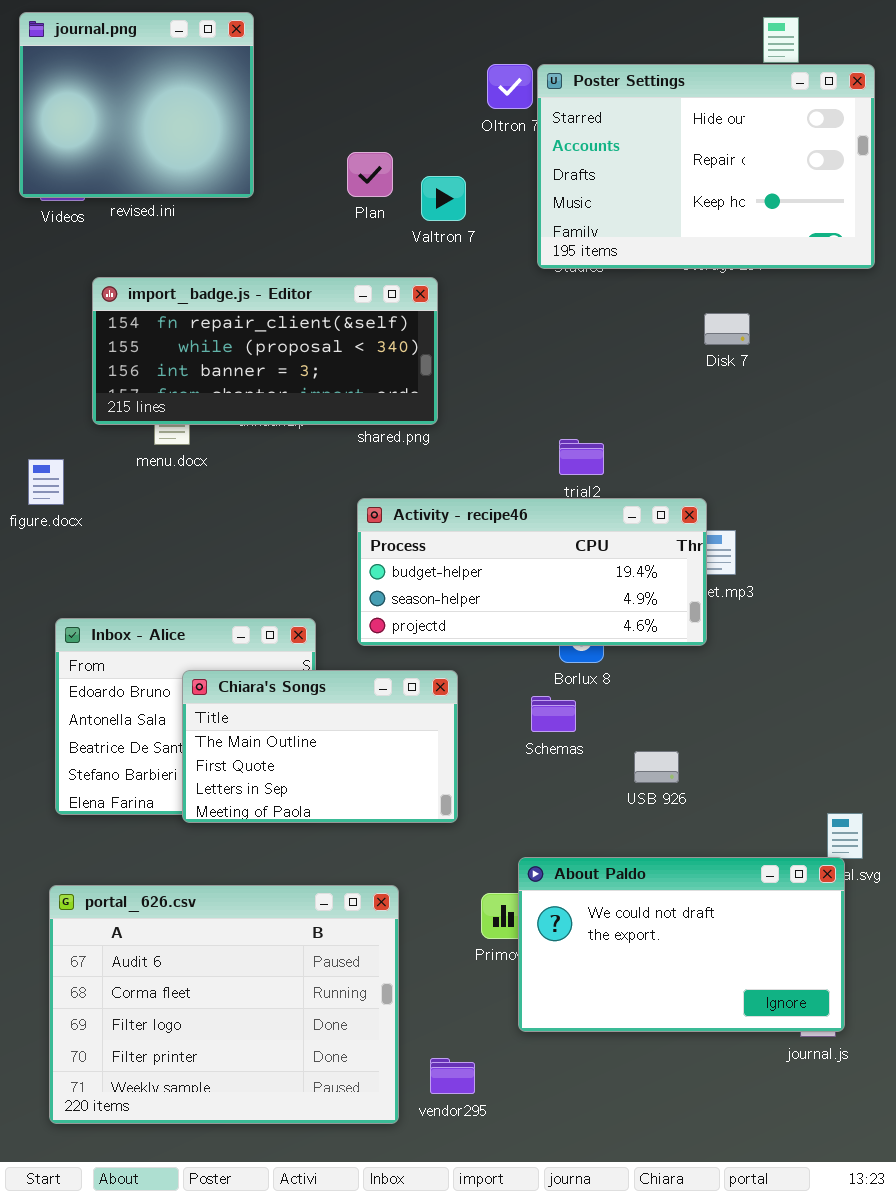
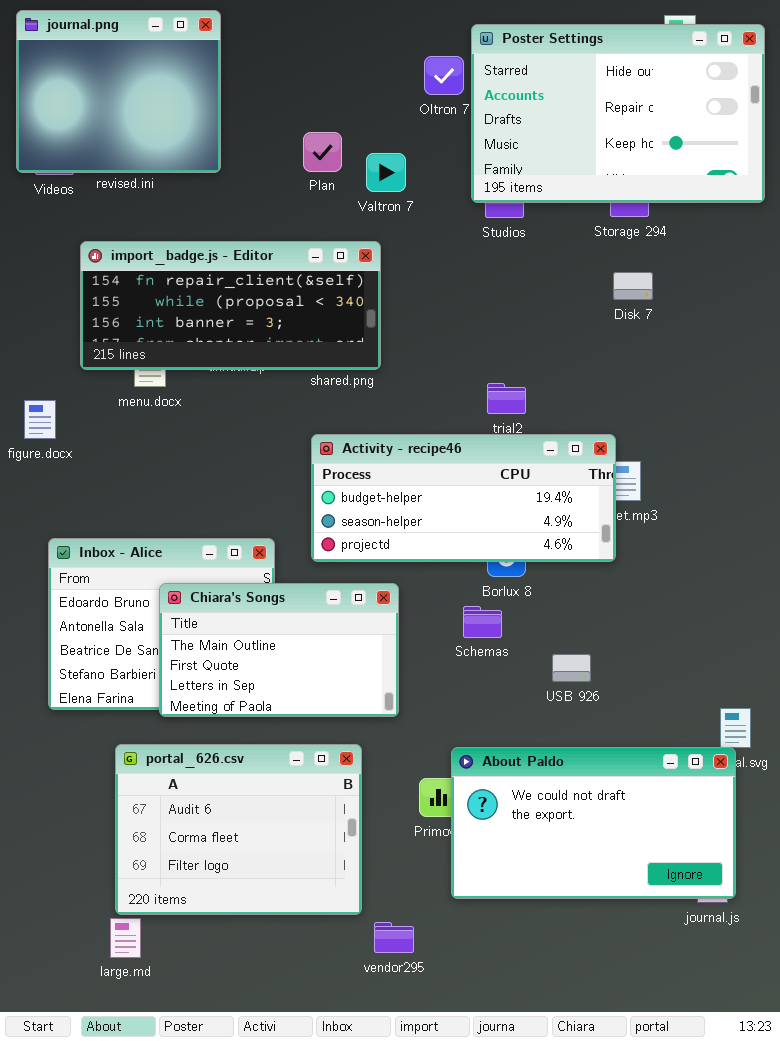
Poster Settings: [537,64,875,269] -> [471,24,765,203], moved
portal_626.csv: [49,885,399,1124] -> [115,744,362,915], moved, resized

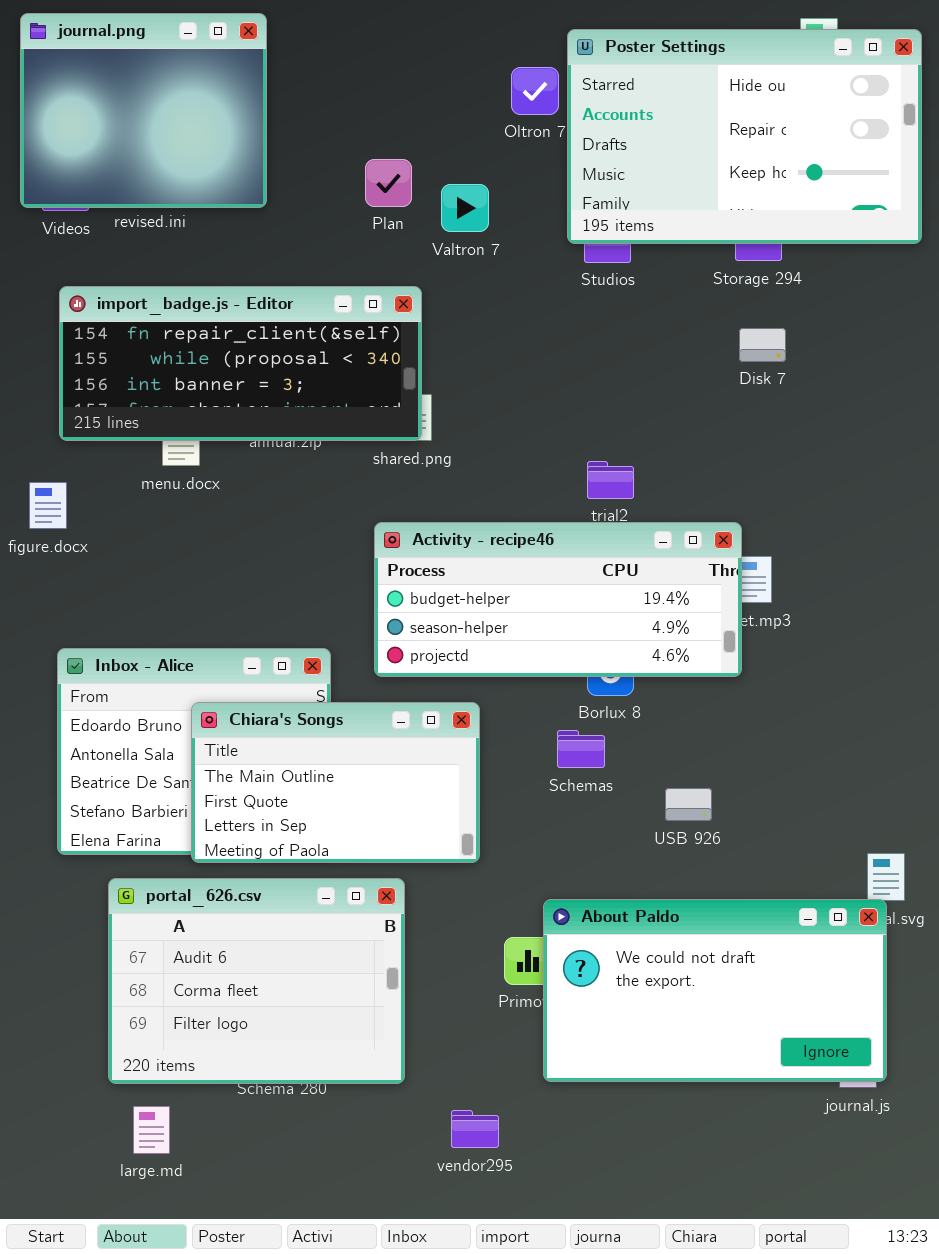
import_badge.js - Editor: [80,241,381,370] -> [59,286,422,441], moved
portal_626.csv: [115,744,362,915] -> [108,878,405,1084], moved

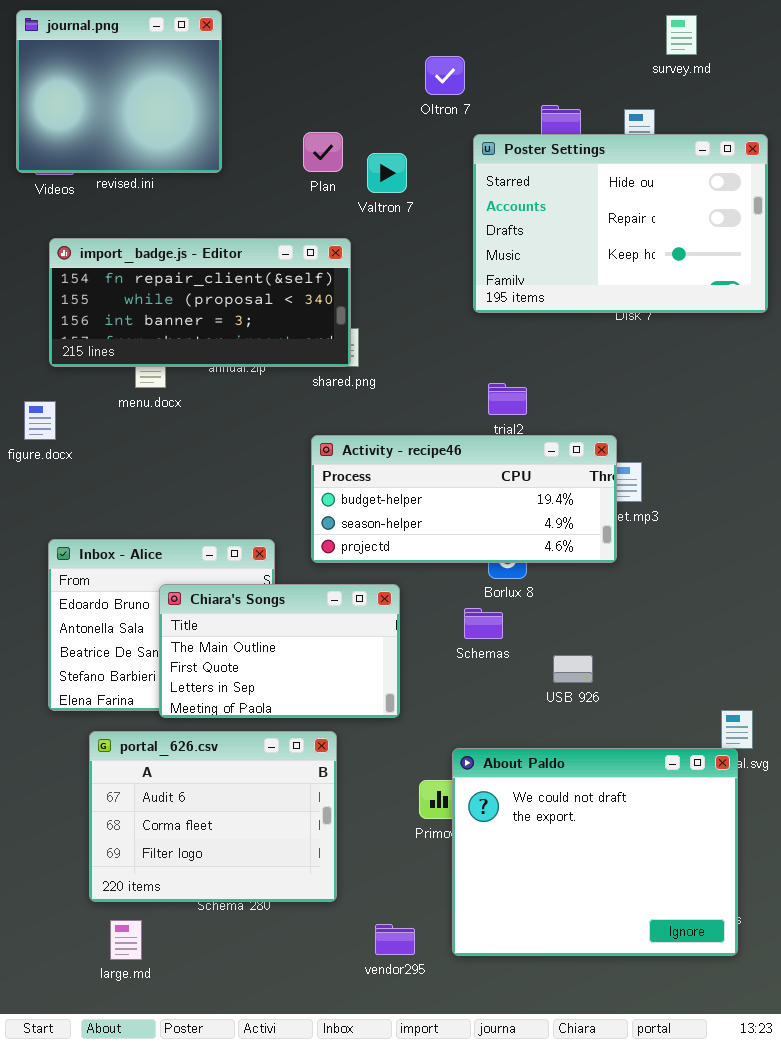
Poster Settings: [567,29,922,244] -> [473,134,768,313], moved
About Paldo: [543,899,887,1082] -> [452,748,738,956], resized

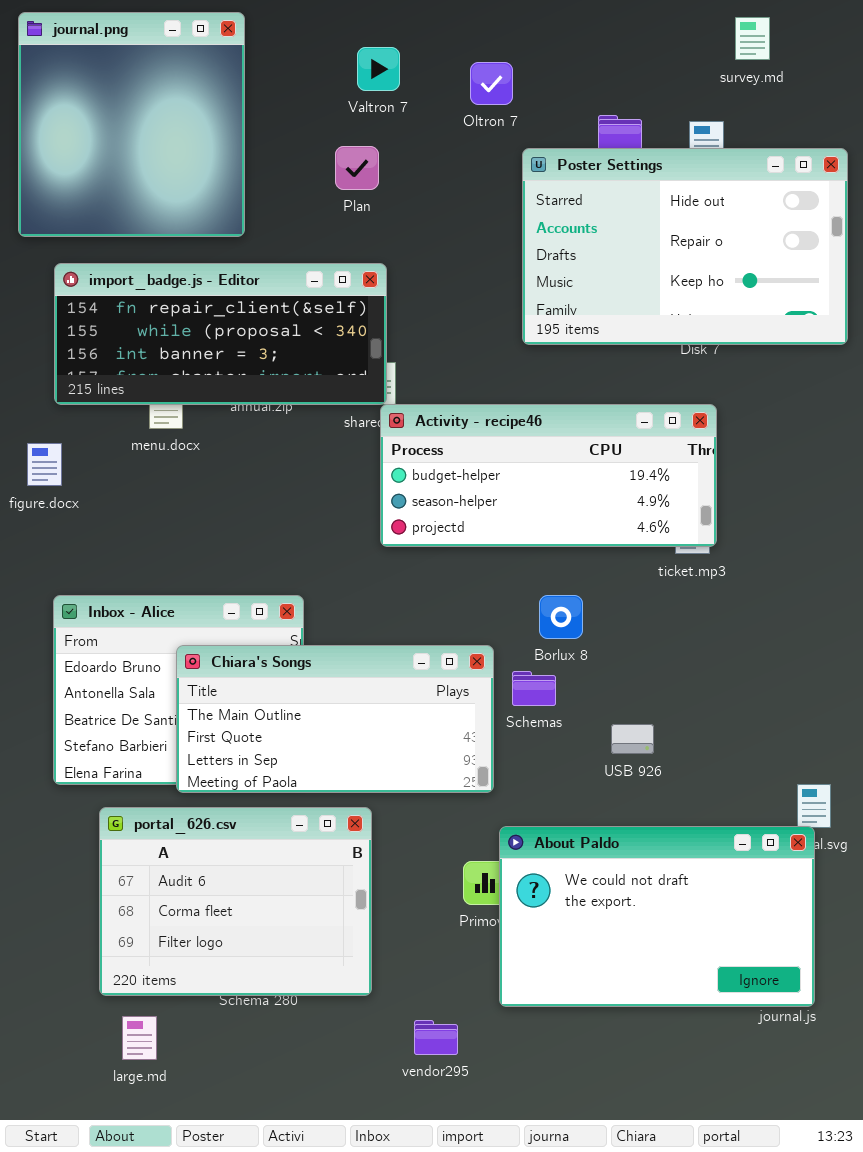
journal.png: [16,10,222,173] -> [18,12,245,237], resized
Valtron 7: [367,153,407,193] -> [357,47,400,91], moved
Activity - recipe46: [311,435,617,563] -> [380,404,717,547], moved
Chiara's Songs: [159,584,400,718] -> [176,645,494,793], resized
About Paldo: [452,748,738,956] -> [499,826,815,1007], resized

